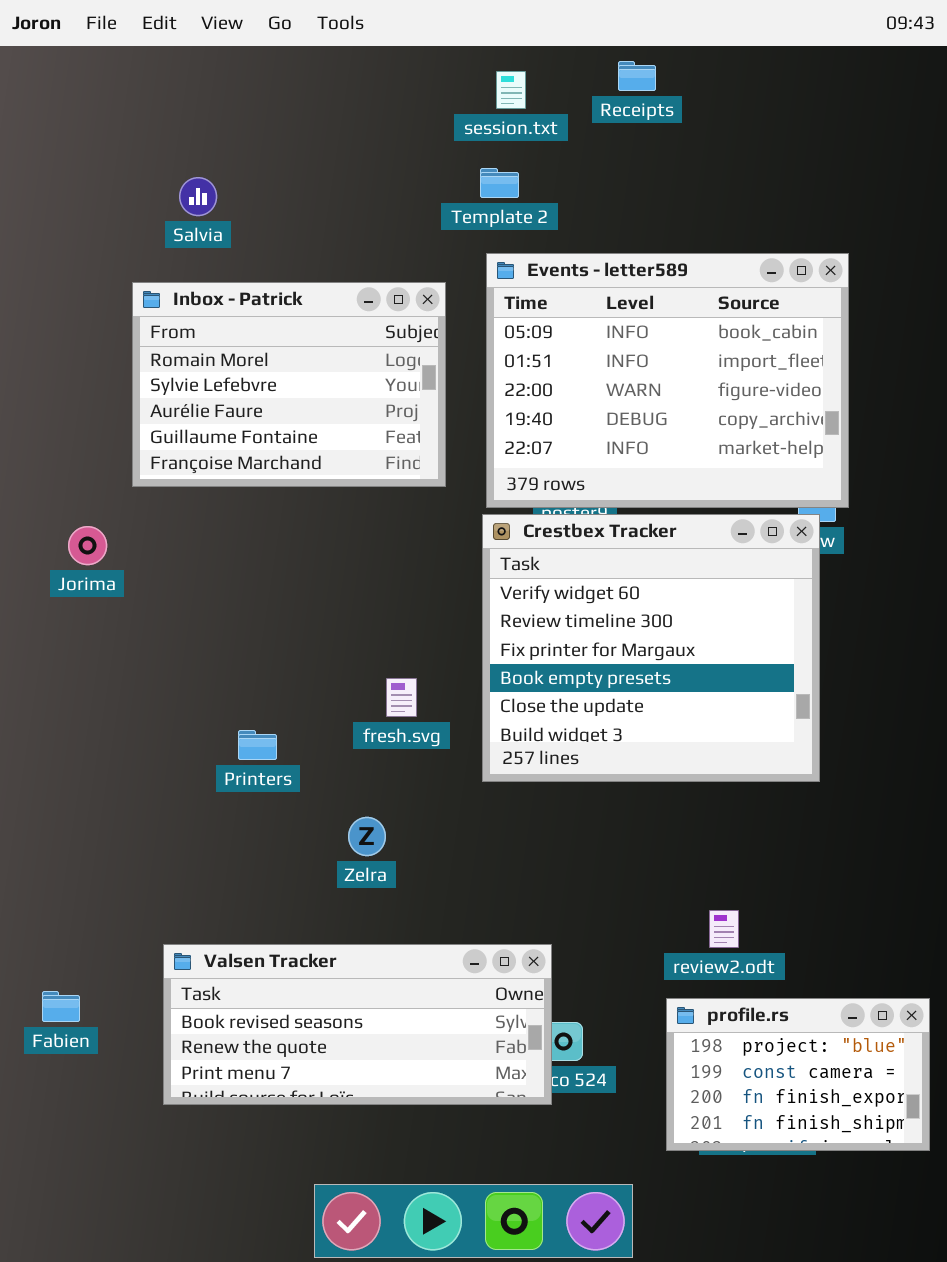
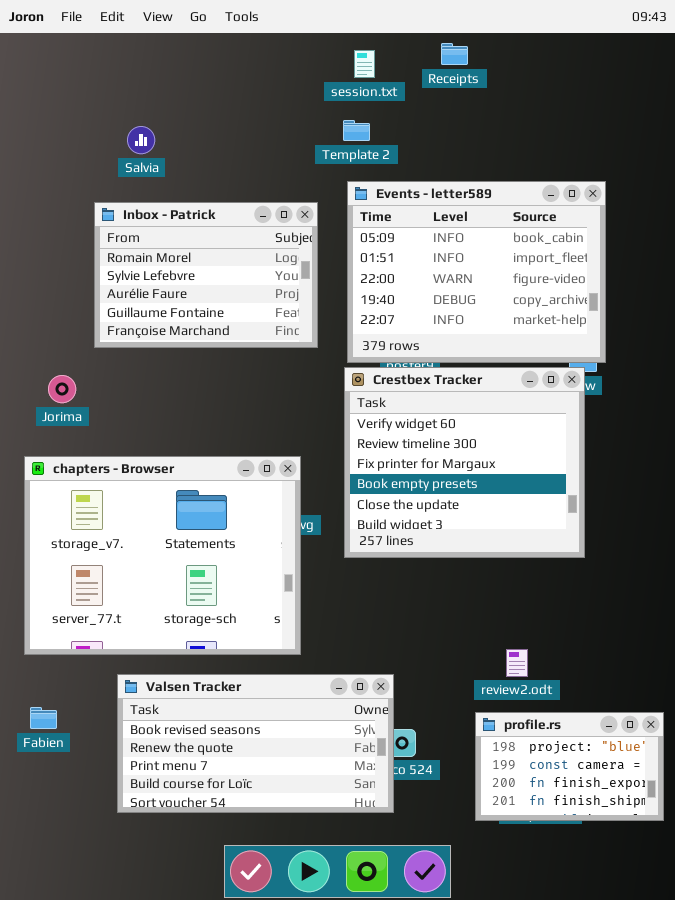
chapters - Browser: none -> [24,456,301,655], opened
Valsen Tracker: [163,944,552,1105] -> [117,674,394,813], resized

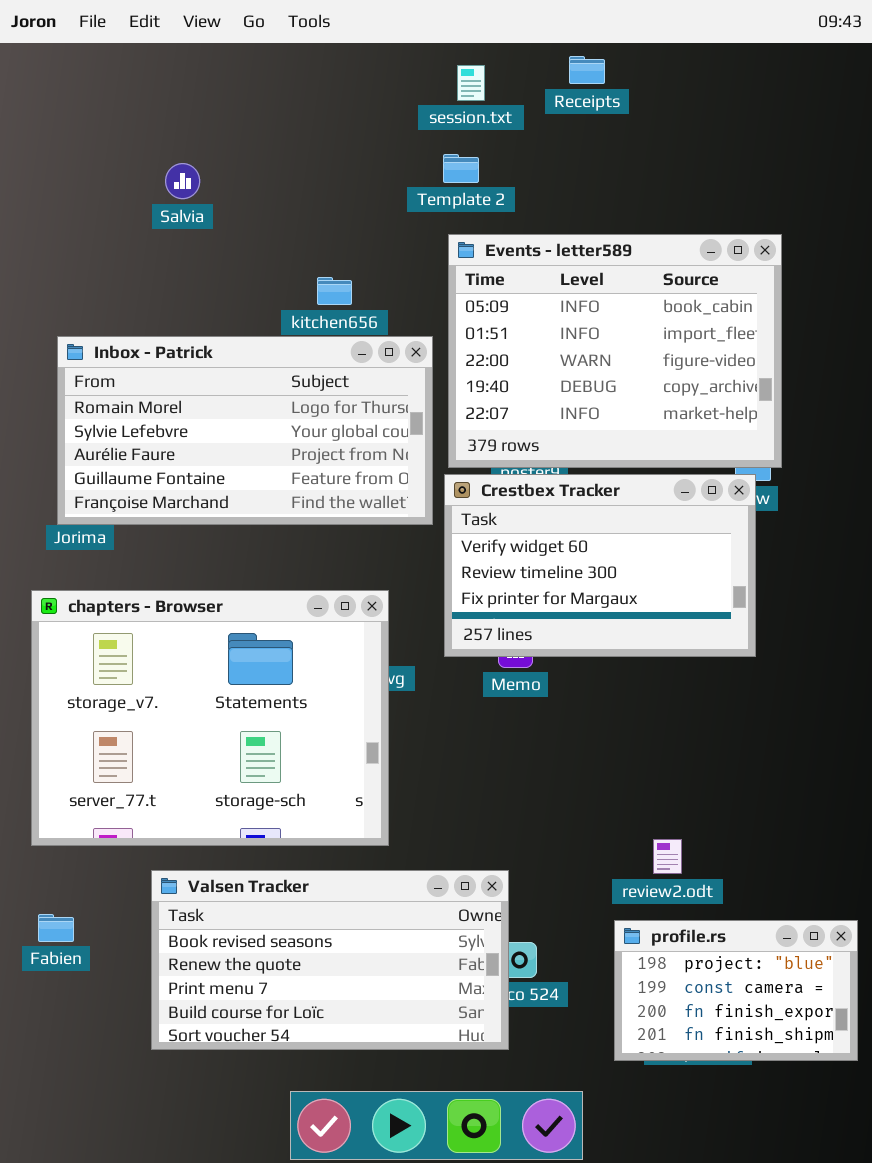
Inbox - Patrick: [94,202,318,348] -> [57,336,433,525], moved, resized
Crestbex Tracker: [344,367,585,558] -> [444,474,756,657], resized

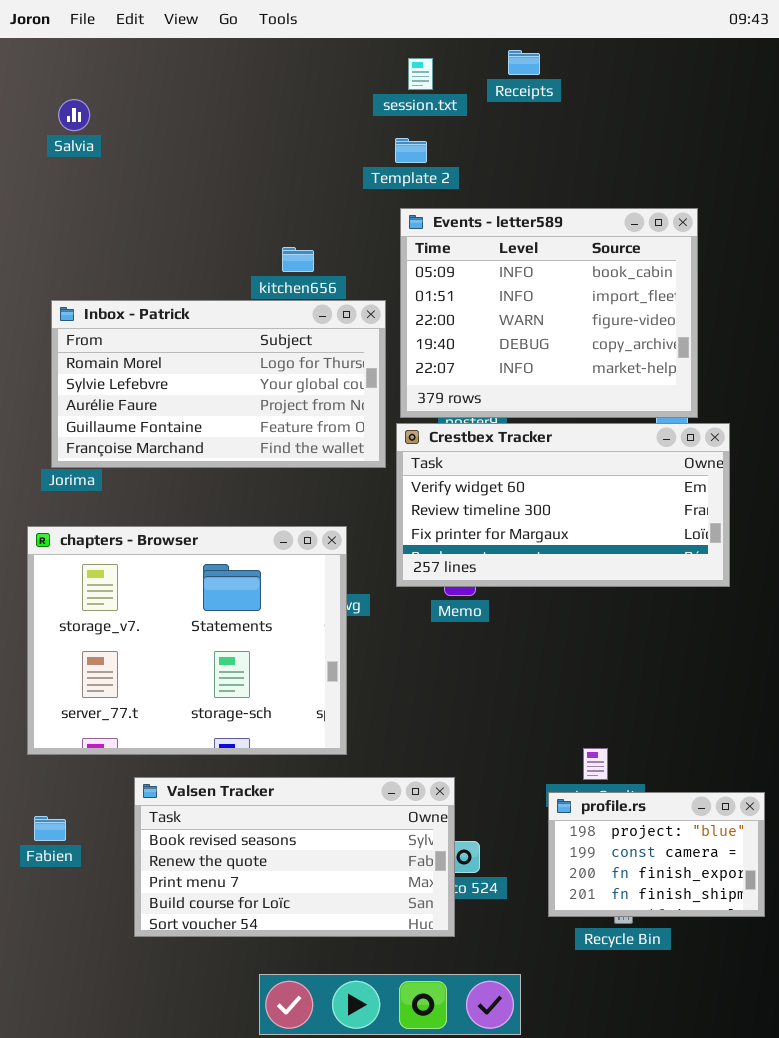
Salvia: [165,163,200,199] -> [58,99,90,131], moved
Crestbex Tracker: [444,474,756,657] -> [396,423,730,587], resized
profile.rs: [614,920,858,1061] -> [548,792,765,917], moved

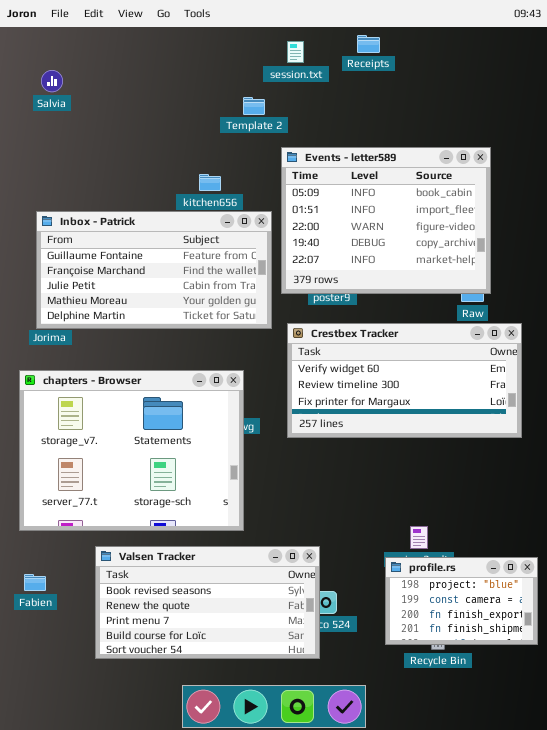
Template 2: [395,138,427,163] -> [243,97,265,115], moved
Inbox - Patrick: [51,300,386,468] -> [36,211,272,329], scrolled down 3 rows
Crestbex Tracker: [396,423,730,587] -> [287,323,522,438], moved

